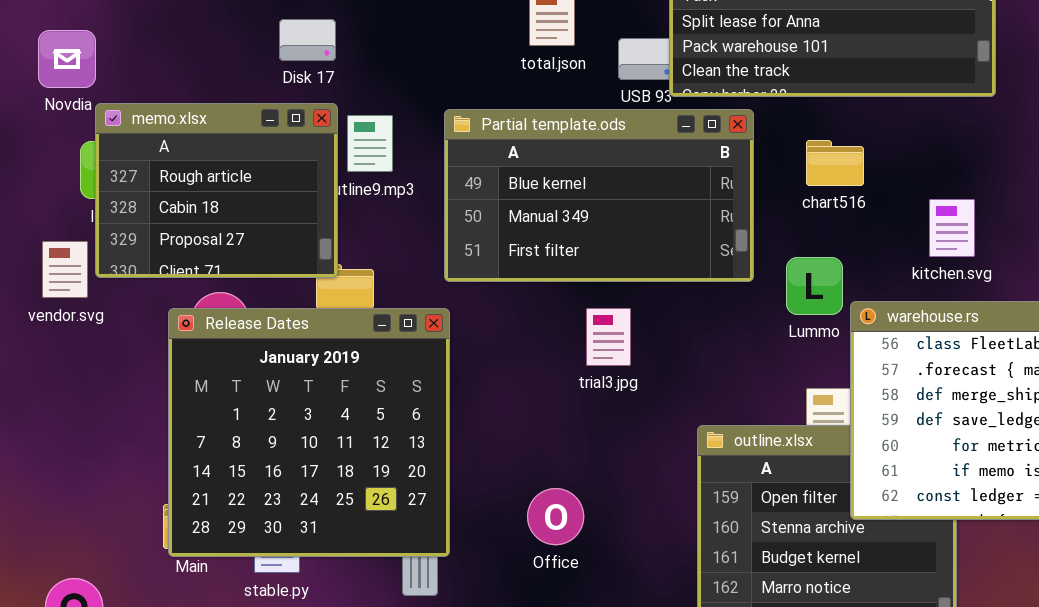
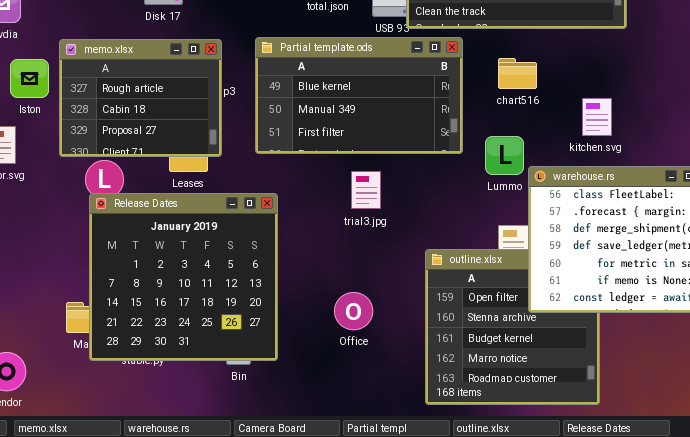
memo.xlsx: [95,103,338,278] -> [59,39,222,157], moved
Release Dates: [168,308,450,557] -> [89,193,278,361], moved
Office: [527,488,584,545] -> [334,292,373,330], moved

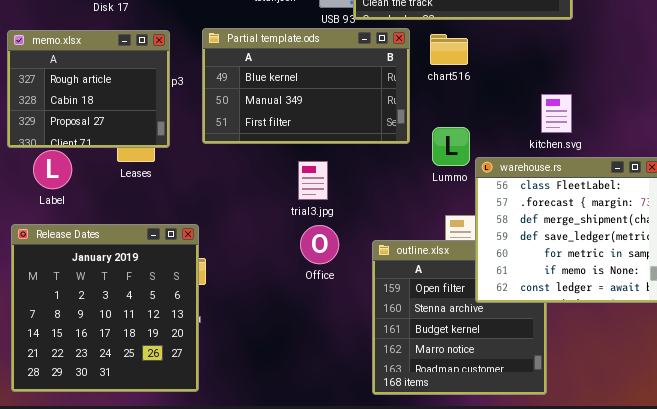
chart516: [498,58,537,89] -> [430,34,468,65], moved
kitchen.svg: [582,98,612,136] -> [541,94,572,133], moved
Release Dates: [89,193,278,361] -> [11,224,199,392], moved
Office: [334,292,373,330] -> [300,225,339,264], moved

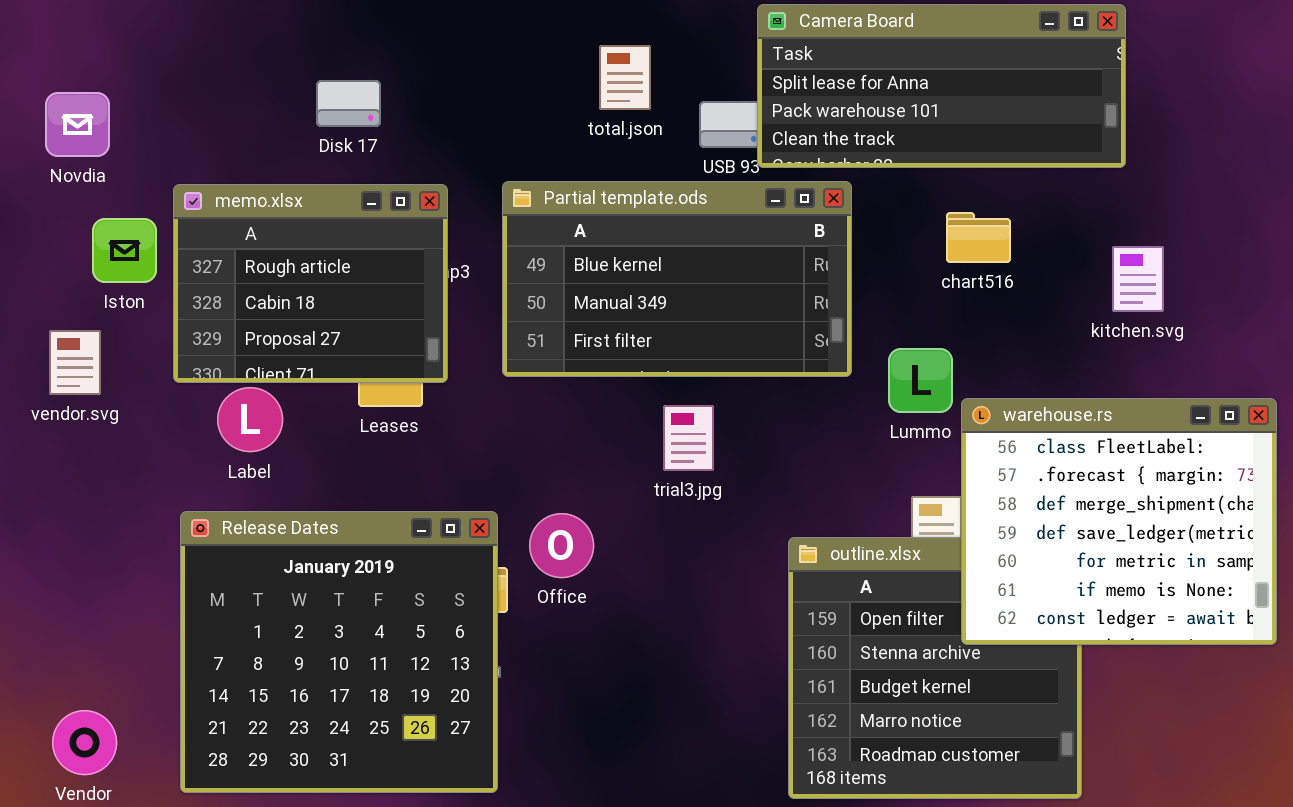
chart516: [430,34,468,65] -> [946,212,1011,263], moved
kitchen.svg: [541,94,572,133] -> [1112,246,1164,312], moved
Office: [300,225,339,264] -> [529,513,594,578], moved

